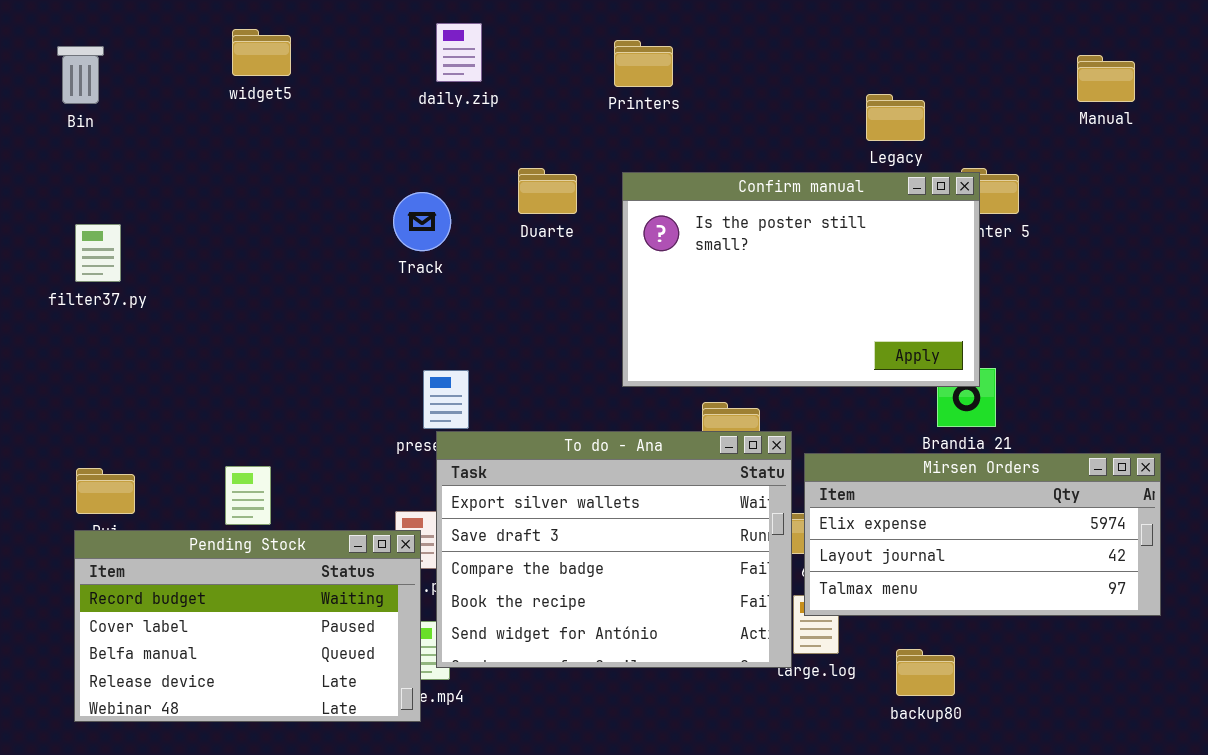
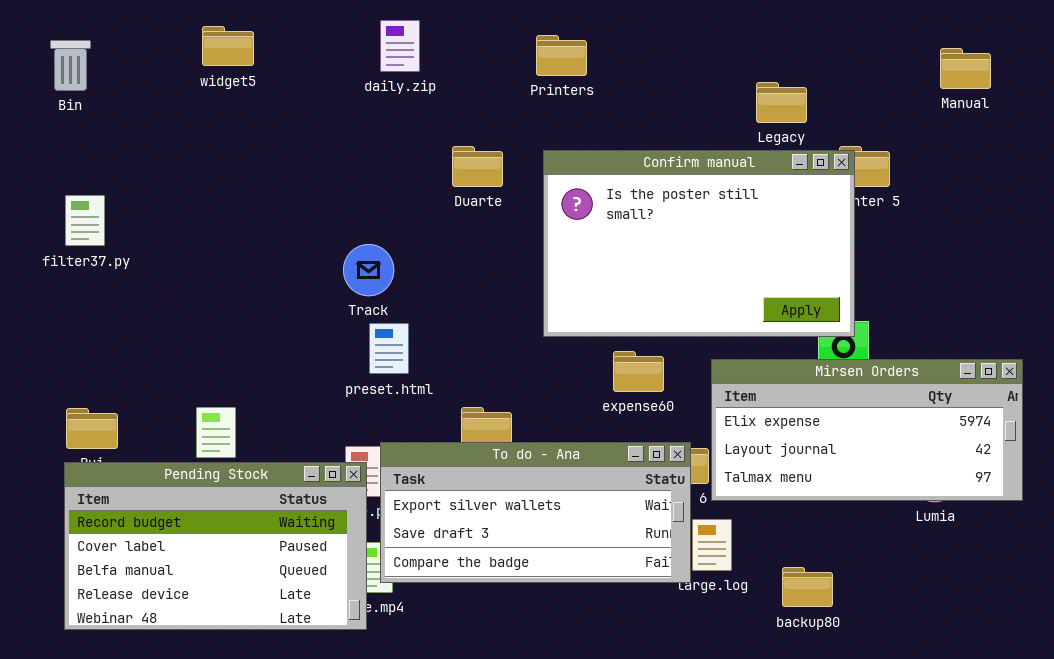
Track: [393,192,451,251] -> [343,244,394,296], moved
To do - Ana: [436,431,792,668] -> [380,442,691,583], resized
Mirsen Orders: [804,453,1161,616] -> [711,359,1023,501], moved

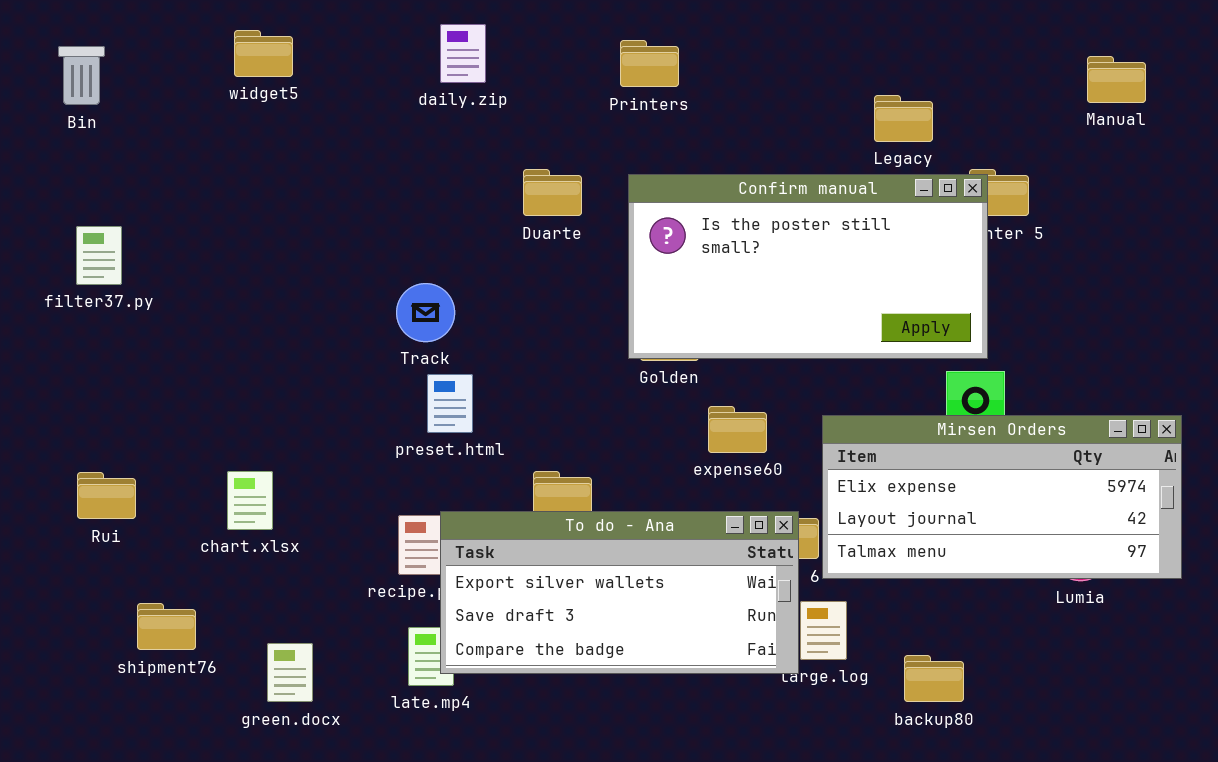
Confirm manual: [543,150,855,337] -> [628,174,988,359], resized
Pending Stock: [64,462,367,630] -> none, closed

